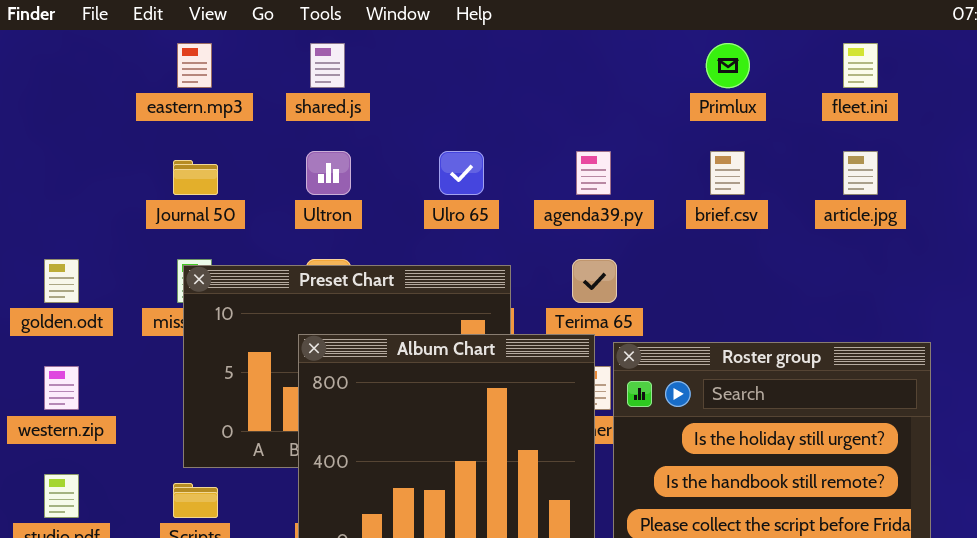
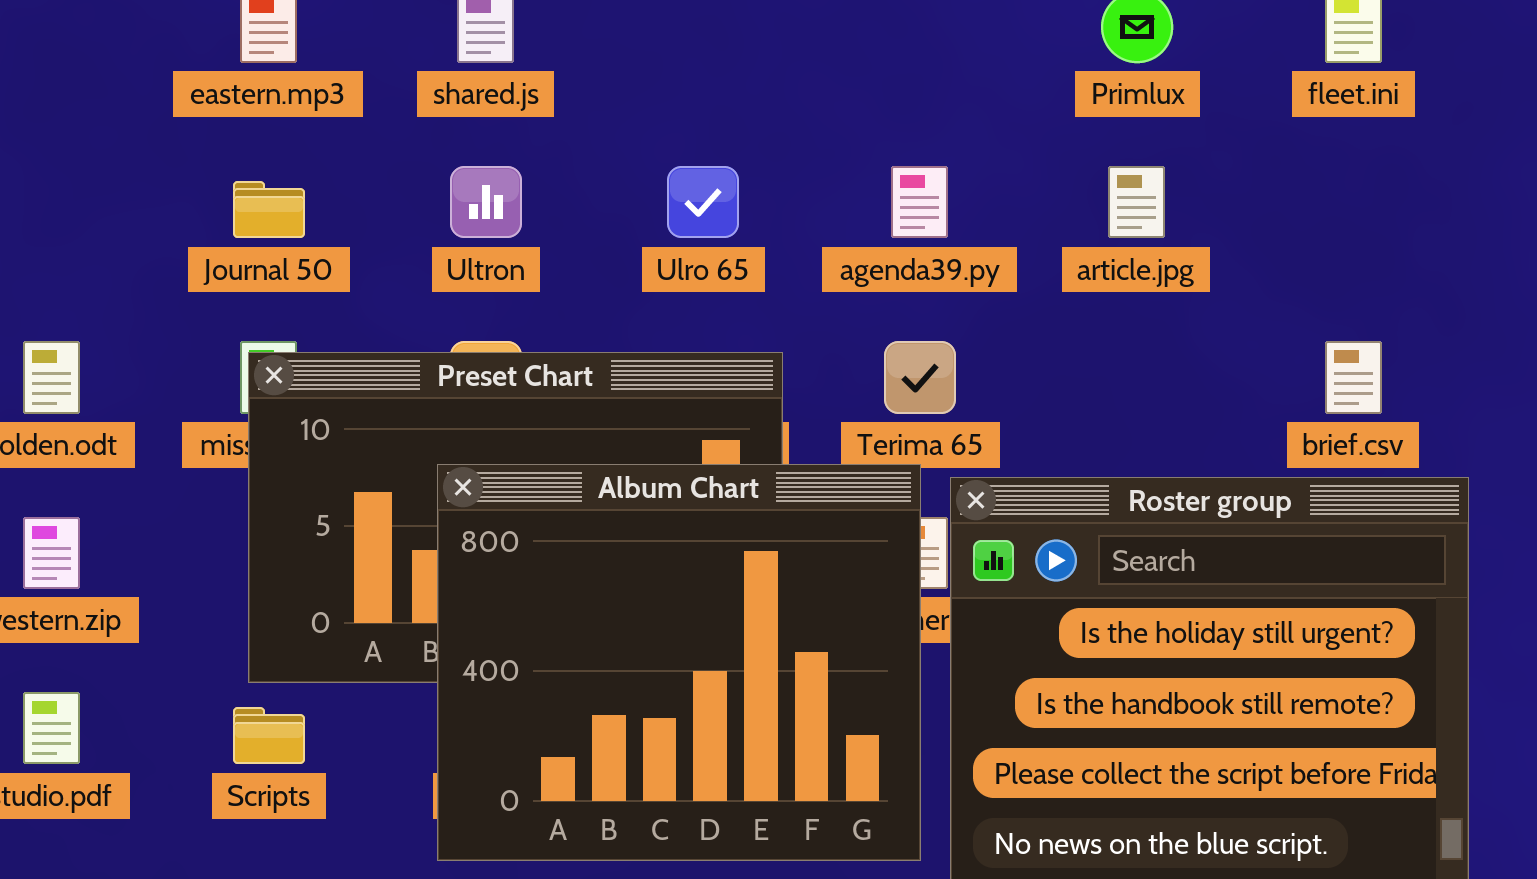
brief.csv: [710,151,745,195] -> [1325,341,1382,414], moved
article.jpg: [843,151,878,195] -> [1108,166,1165,238], moved

